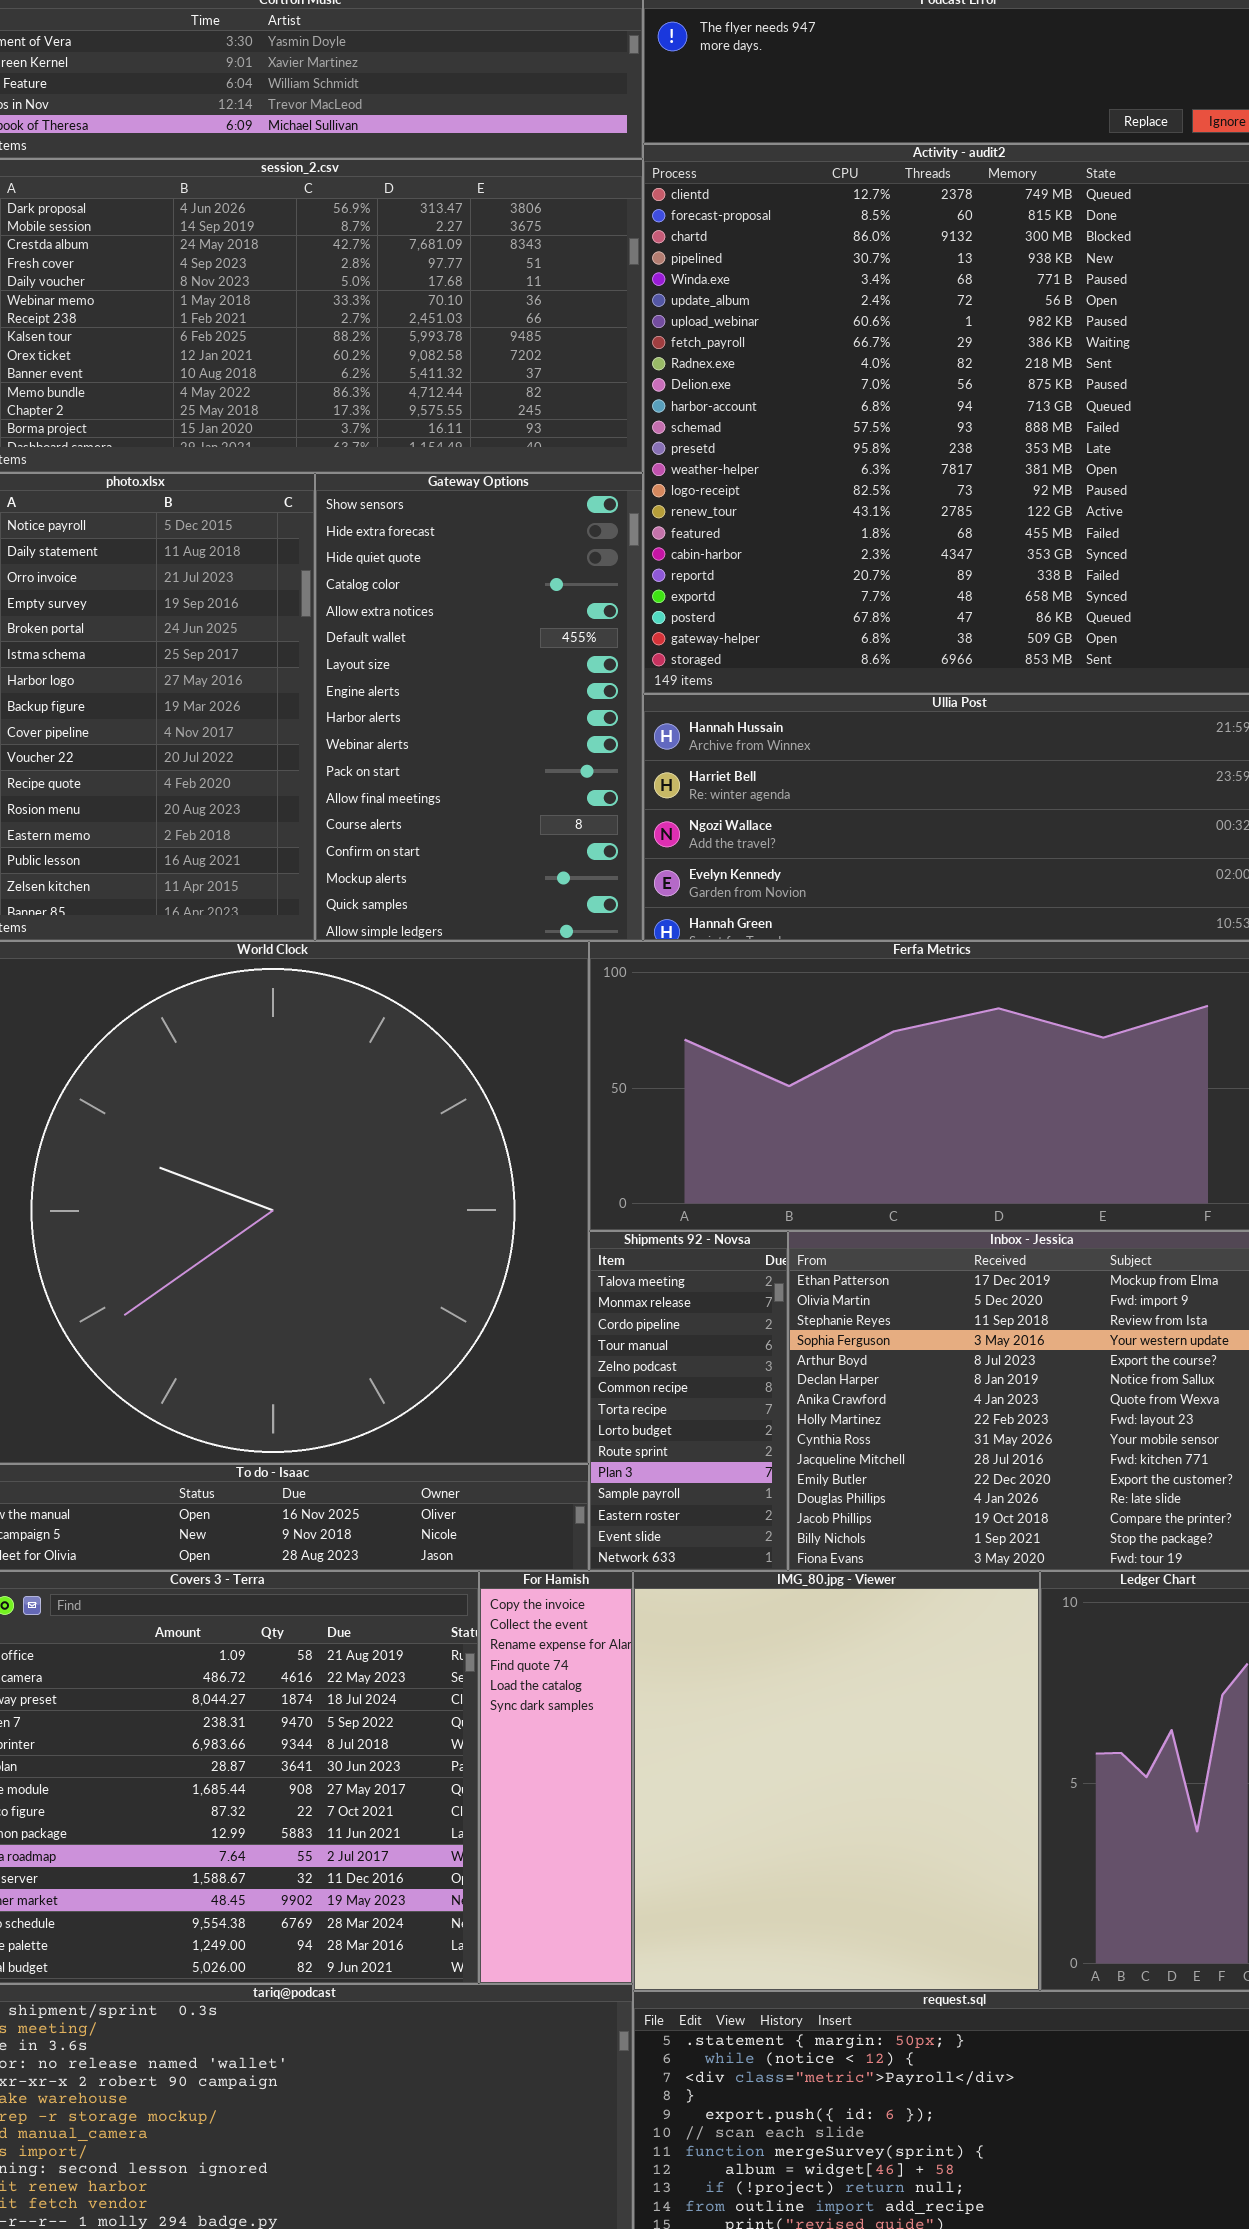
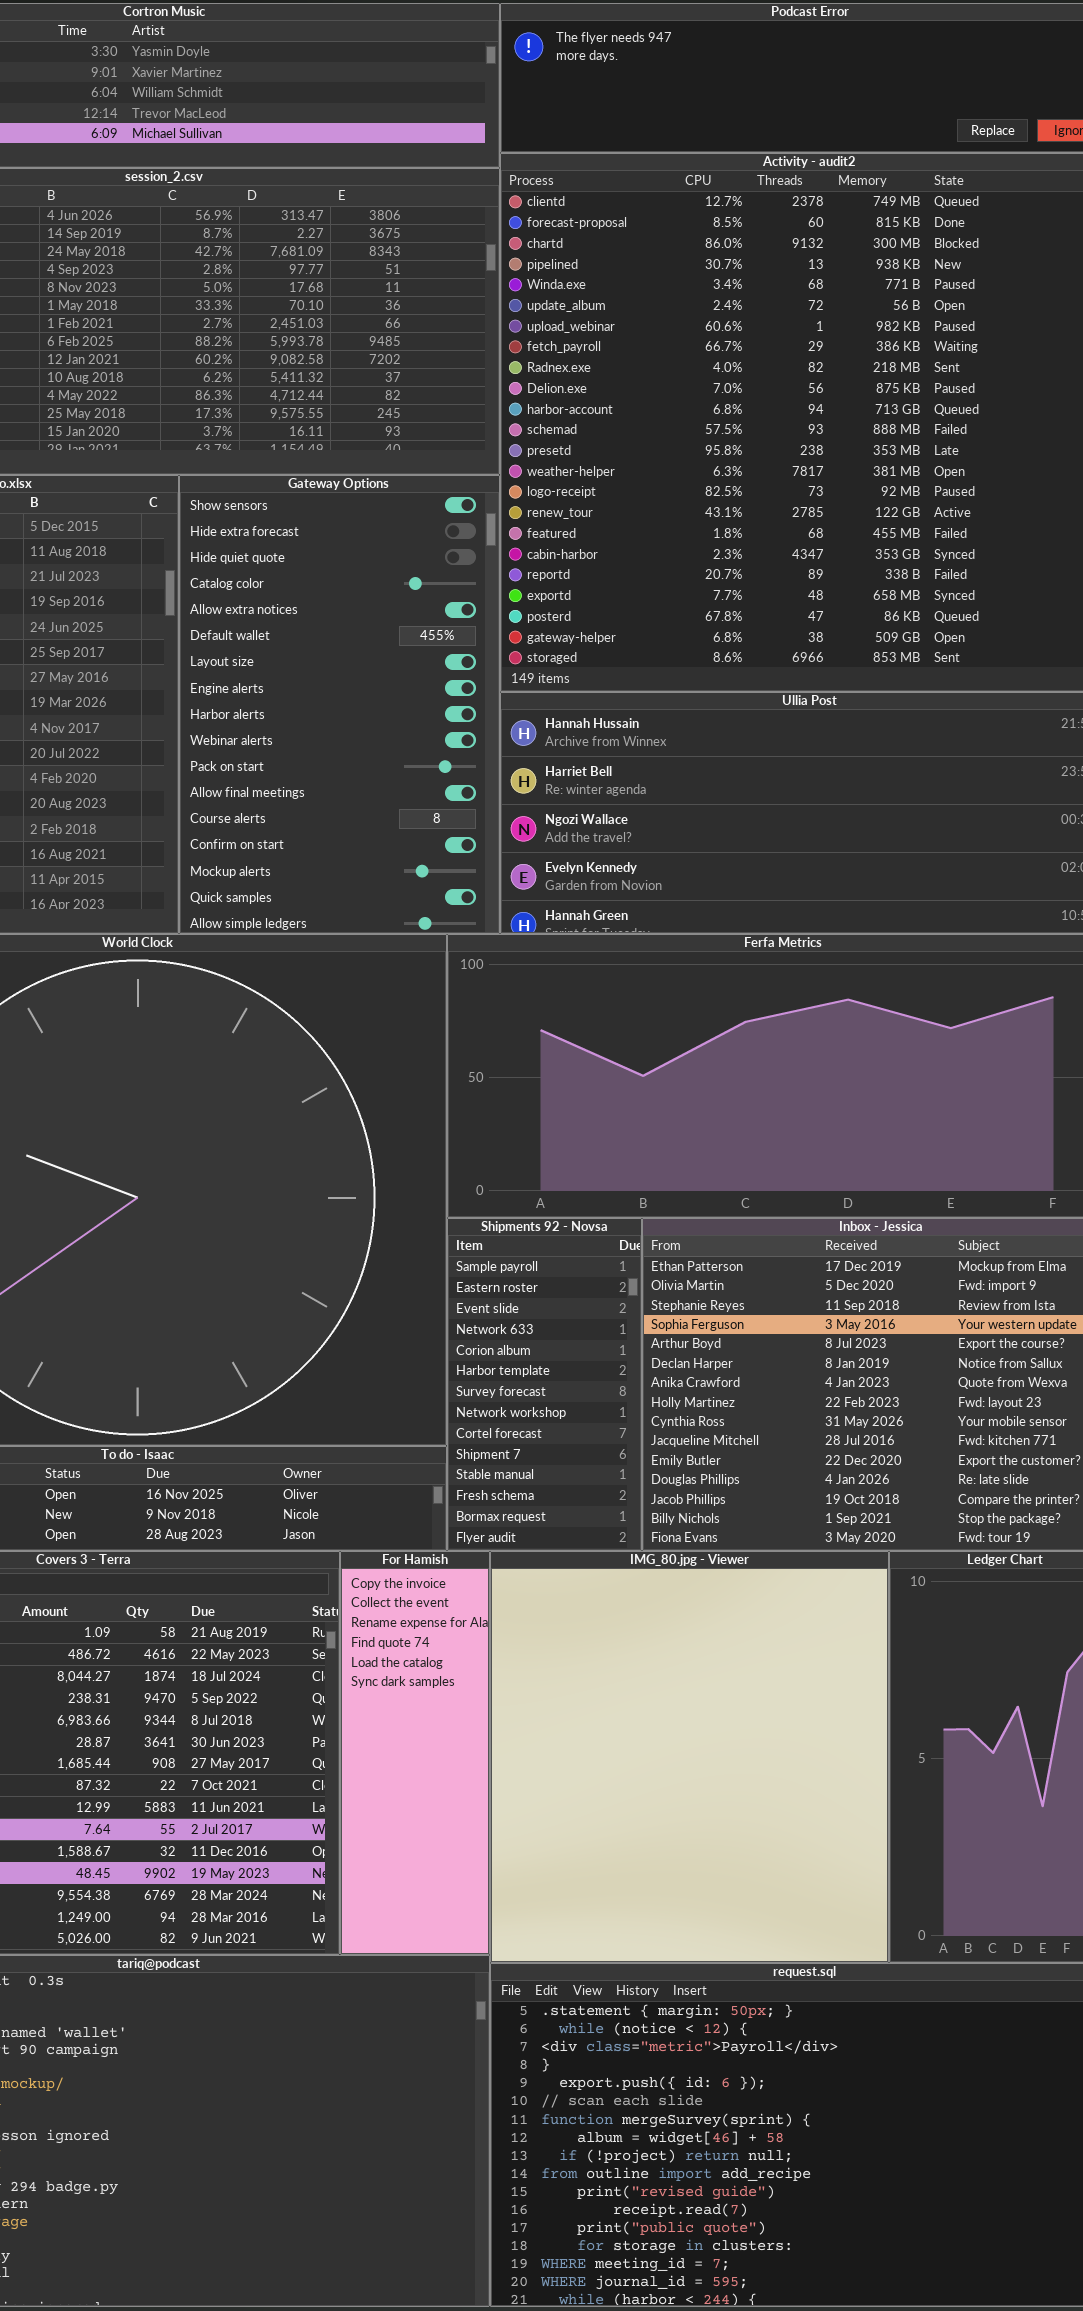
Shipments 92 - Novsa: [589,1231,788,1571] -> [447,1218,642,1551], scrolled down 10 rows

